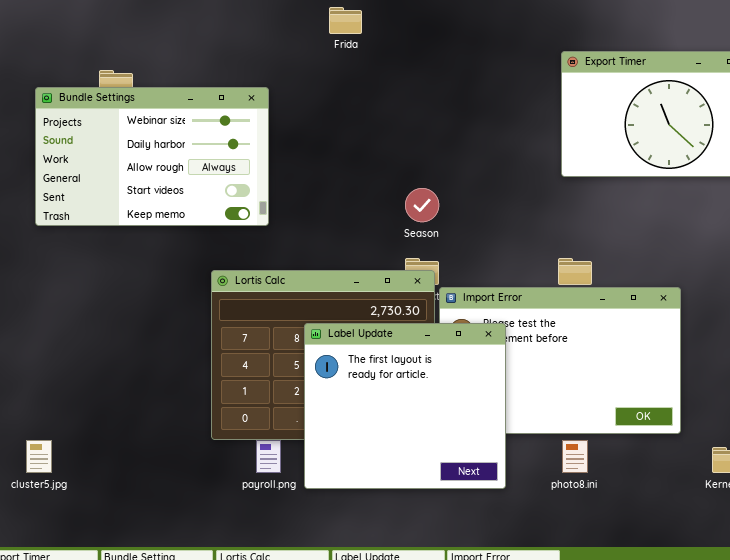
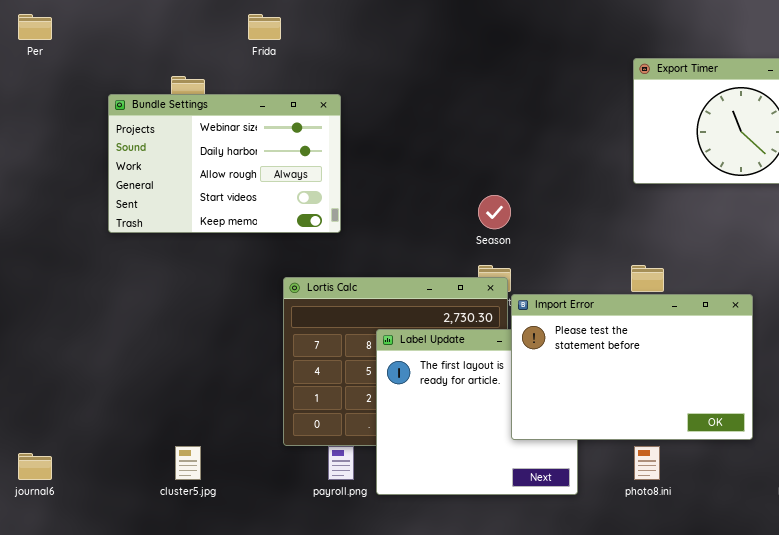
Frida: [329,7,362,34] -> [248,14,281,40], moved
Import Error: [439,287,681,434] -> [511,294,753,440], raised
cluster5.jpg: [26,440,52,473] -> [175,446,201,480], moved

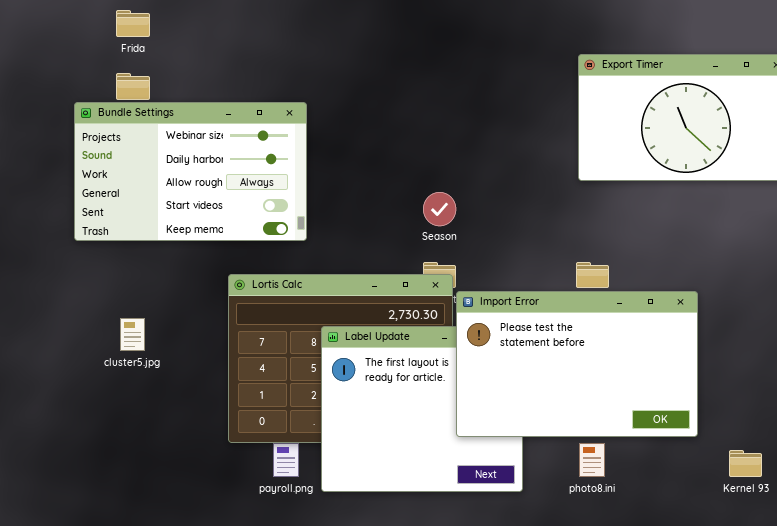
Frida: [248,14,281,40] -> [116,10,150,37], moved
Bundle Settings: [108,94,341,233] -> [74,102,307,241], moved
cluster5.jpg: [175,446,201,480] -> [120,318,145,351], moved

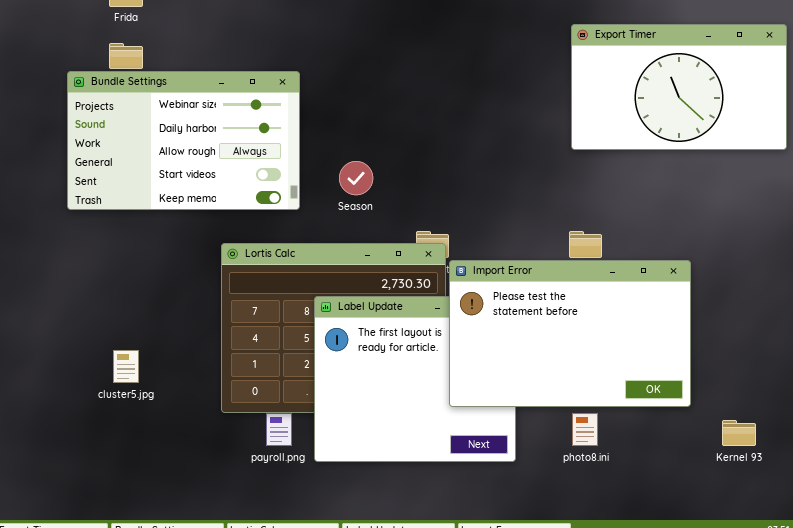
Season: [423,192,456,226] -> [339,161,373,195], moved
cluster5.jpg: [120,318,145,351] -> [113,350,139,383], moved

